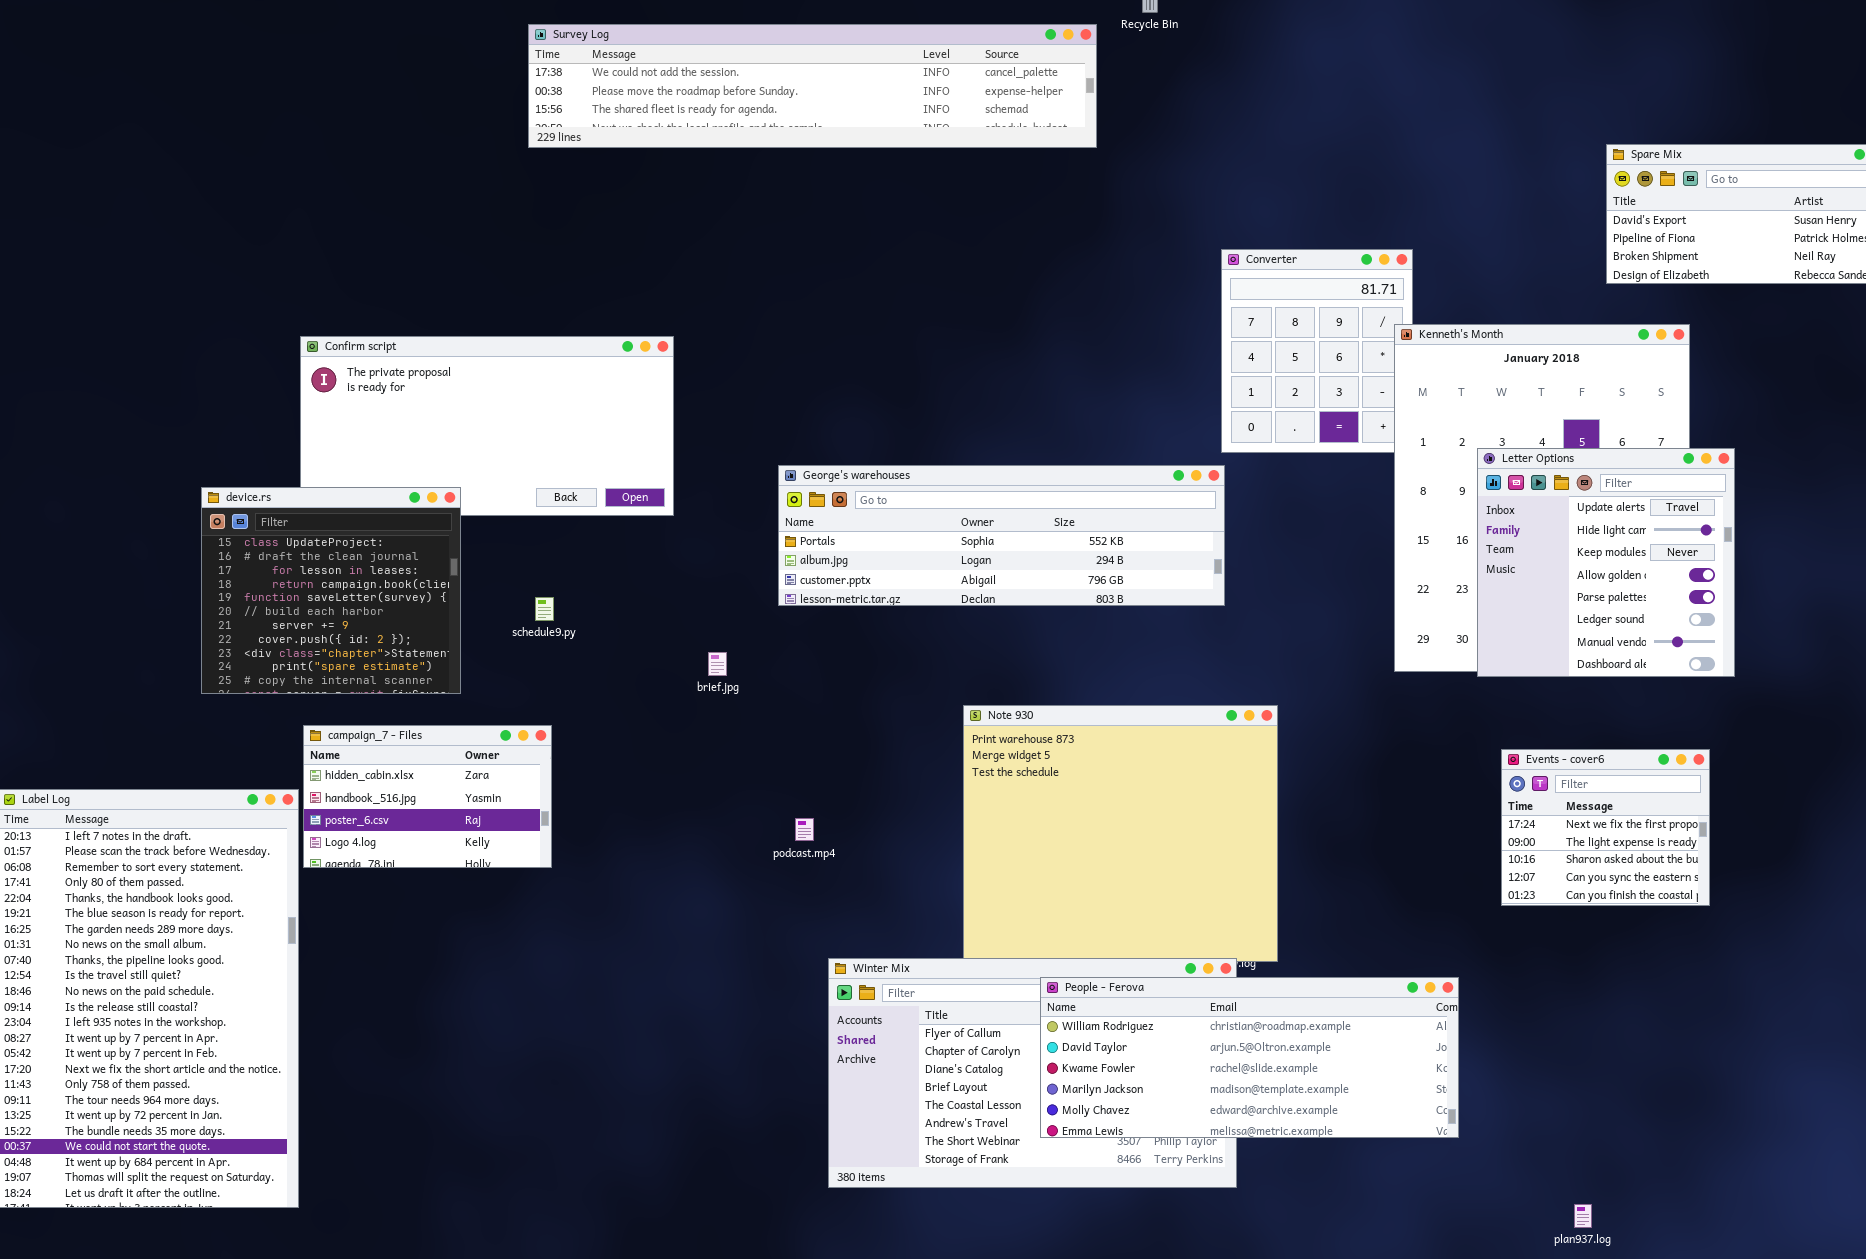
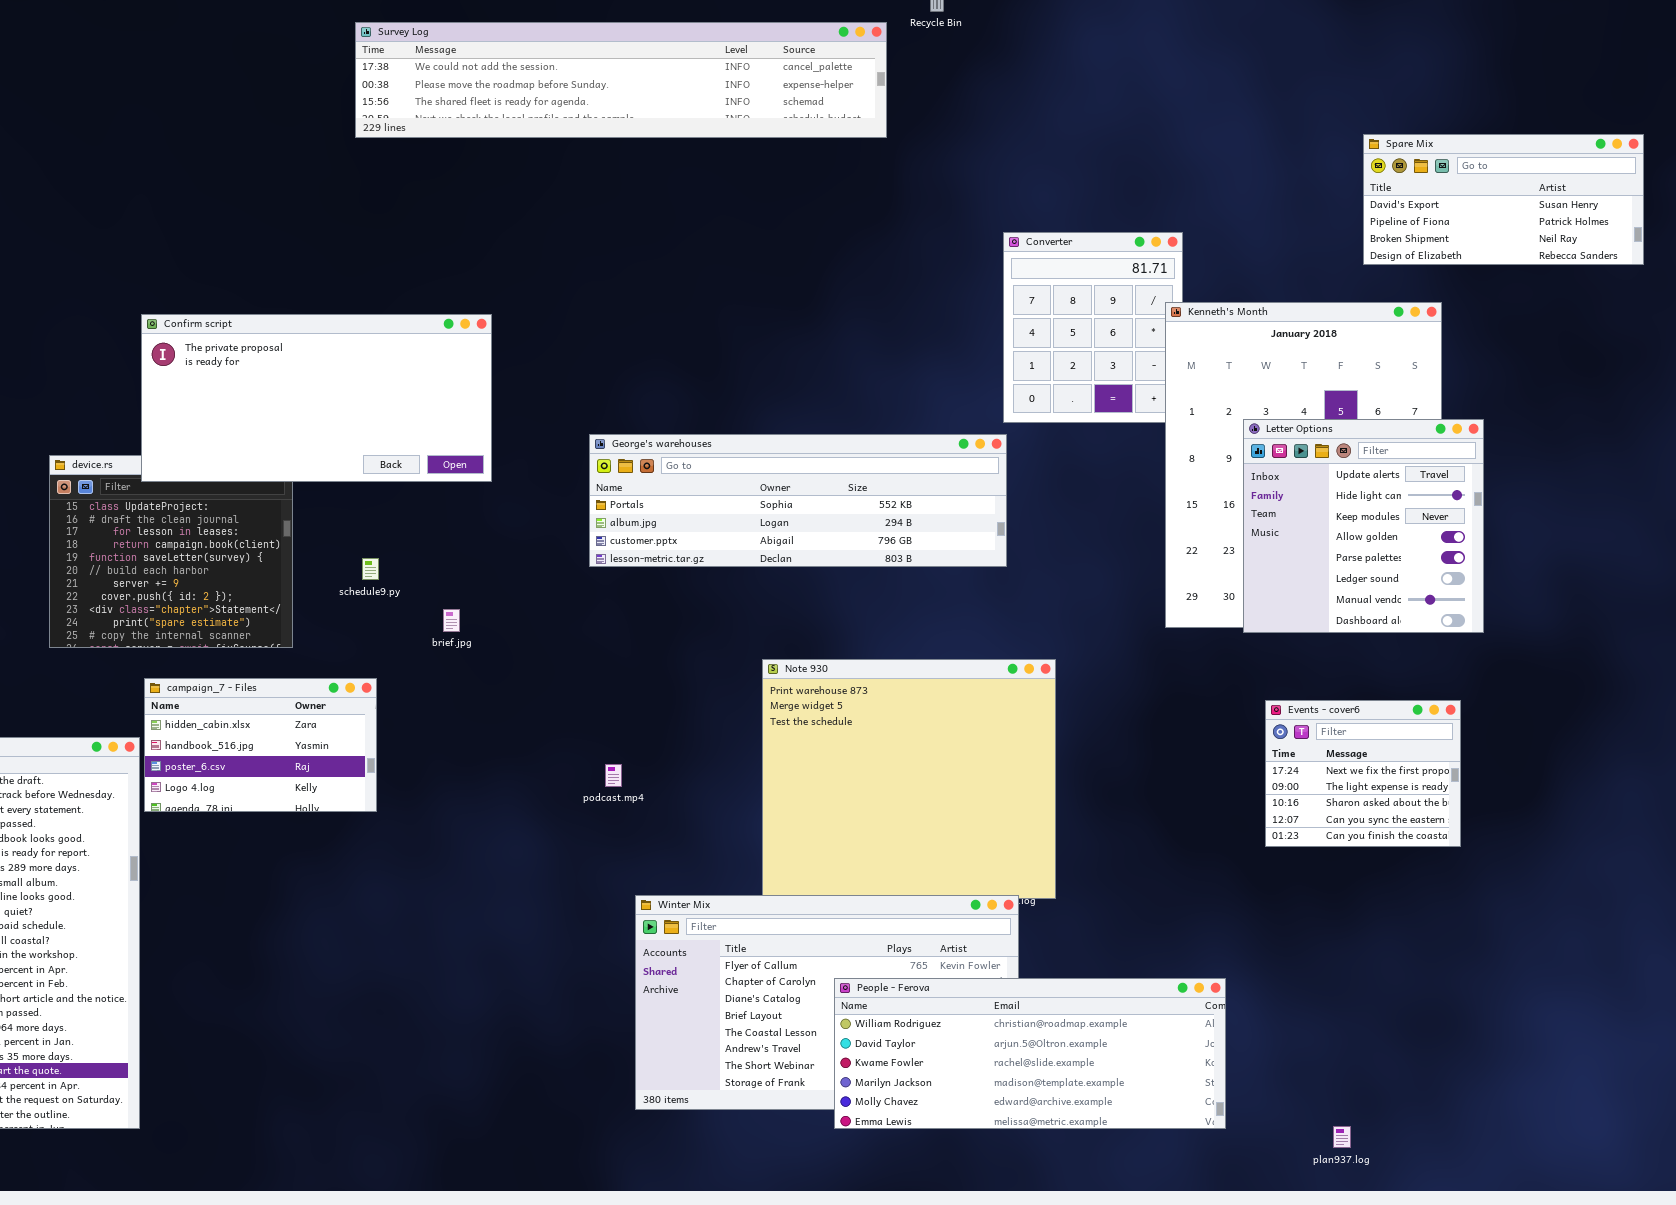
Confirm script: [300,336,674,516] -> [141,314,492,482], raised
brief.jpg: [708,652,727,676] -> [443,609,460,632], moved
People - Ferova: [1040,977,1459,1138] -> [834,978,1226,1129], moved

